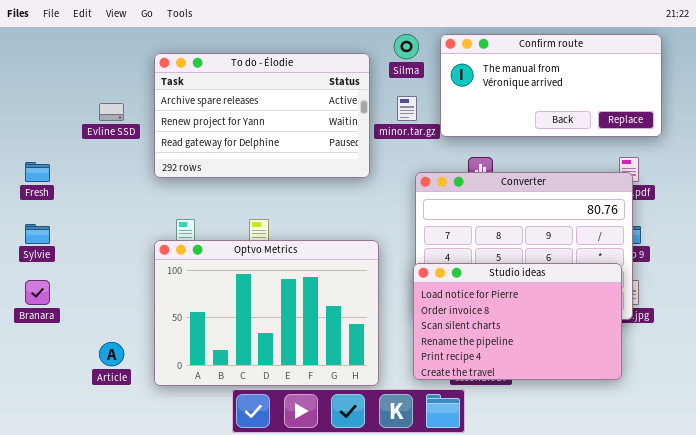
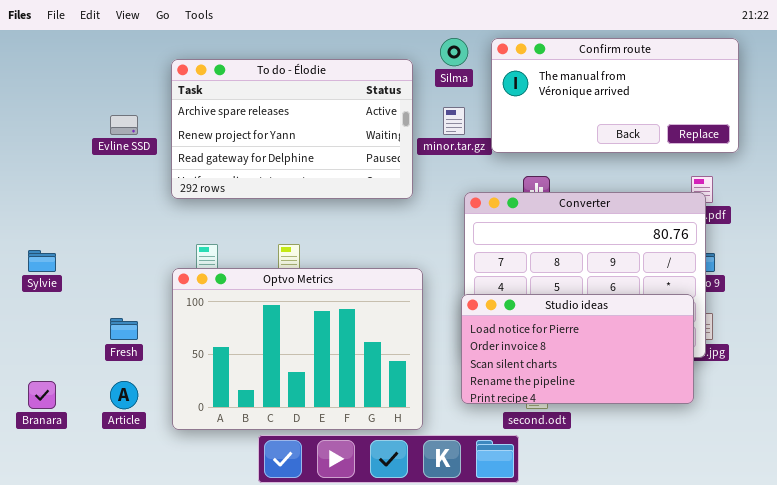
Fresh: [25,162,50,182] -> [110,318,138,340], moved
Studio ideas: [413,263,622,380] -> [461,294,694,404], resized
Branara: [25,280,50,305] -> [28,381,56,409], moved

